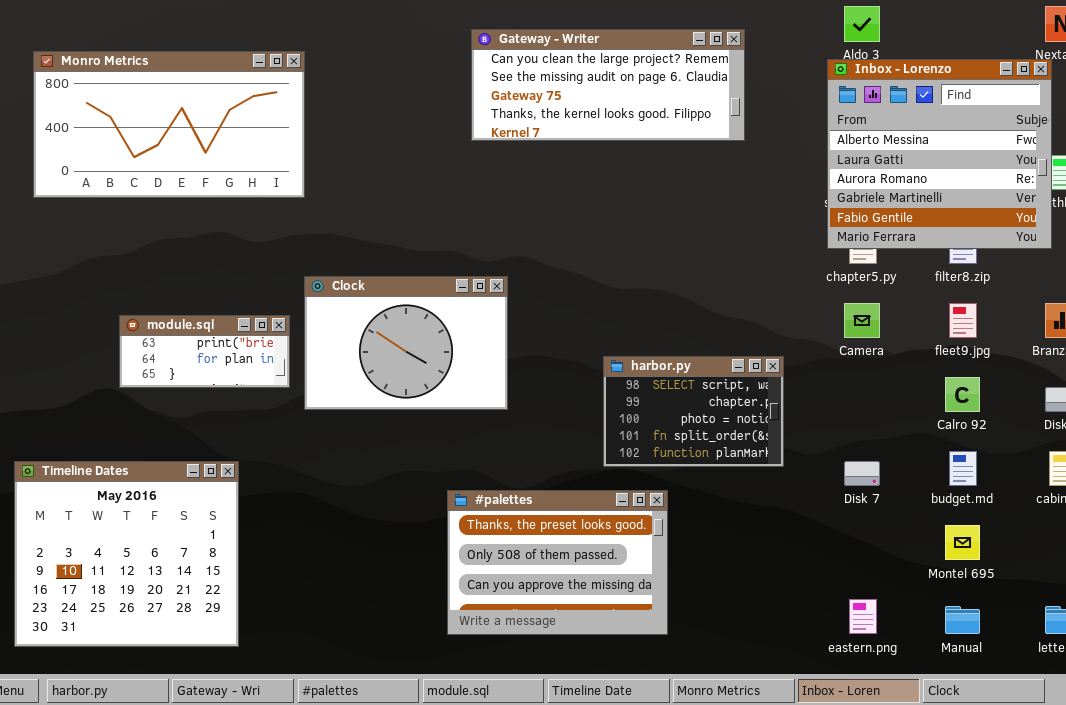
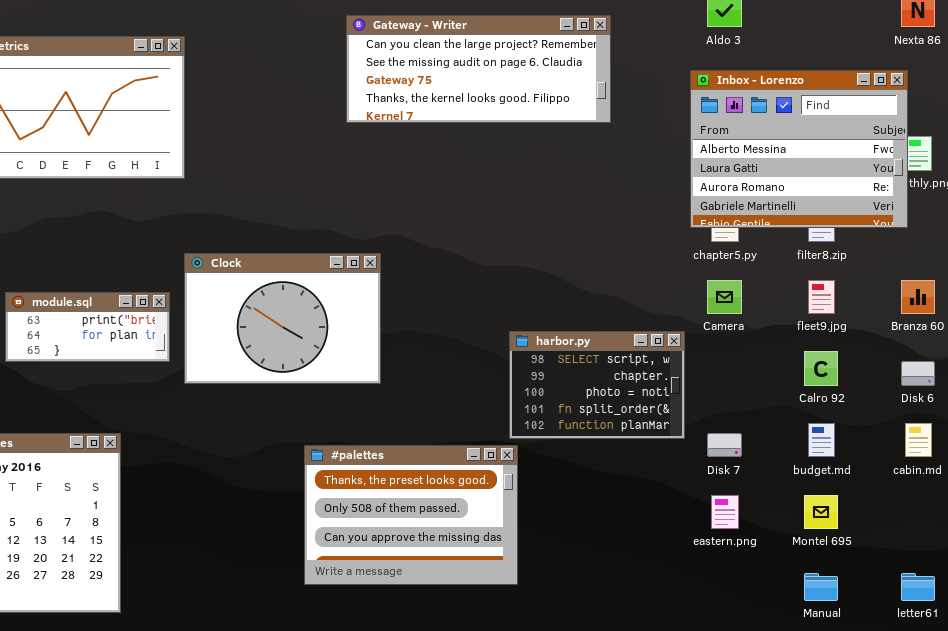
Inbox - Lorenzo: [827,59,1052,249] -> [690,70,908,228], resized
harbor.py: [603,356,784,467] -> [509,331,685,439], moved
#palettes: [447,490,668,635] -> [304,445,518,585], moved
eastern.png: [849,599,877,634] -> [711,495,739,529], moved

